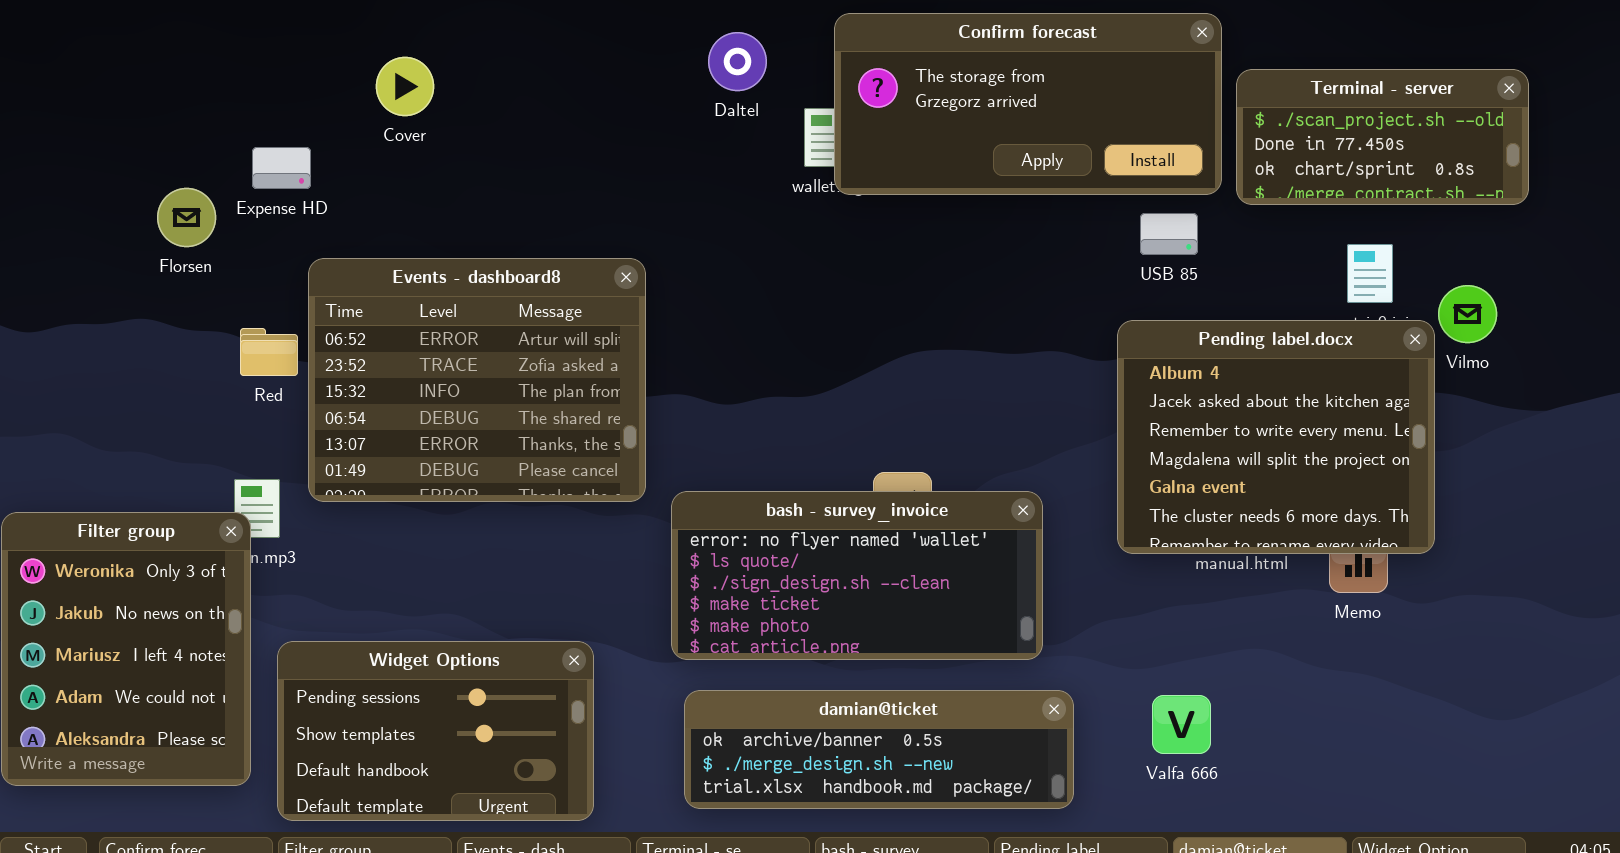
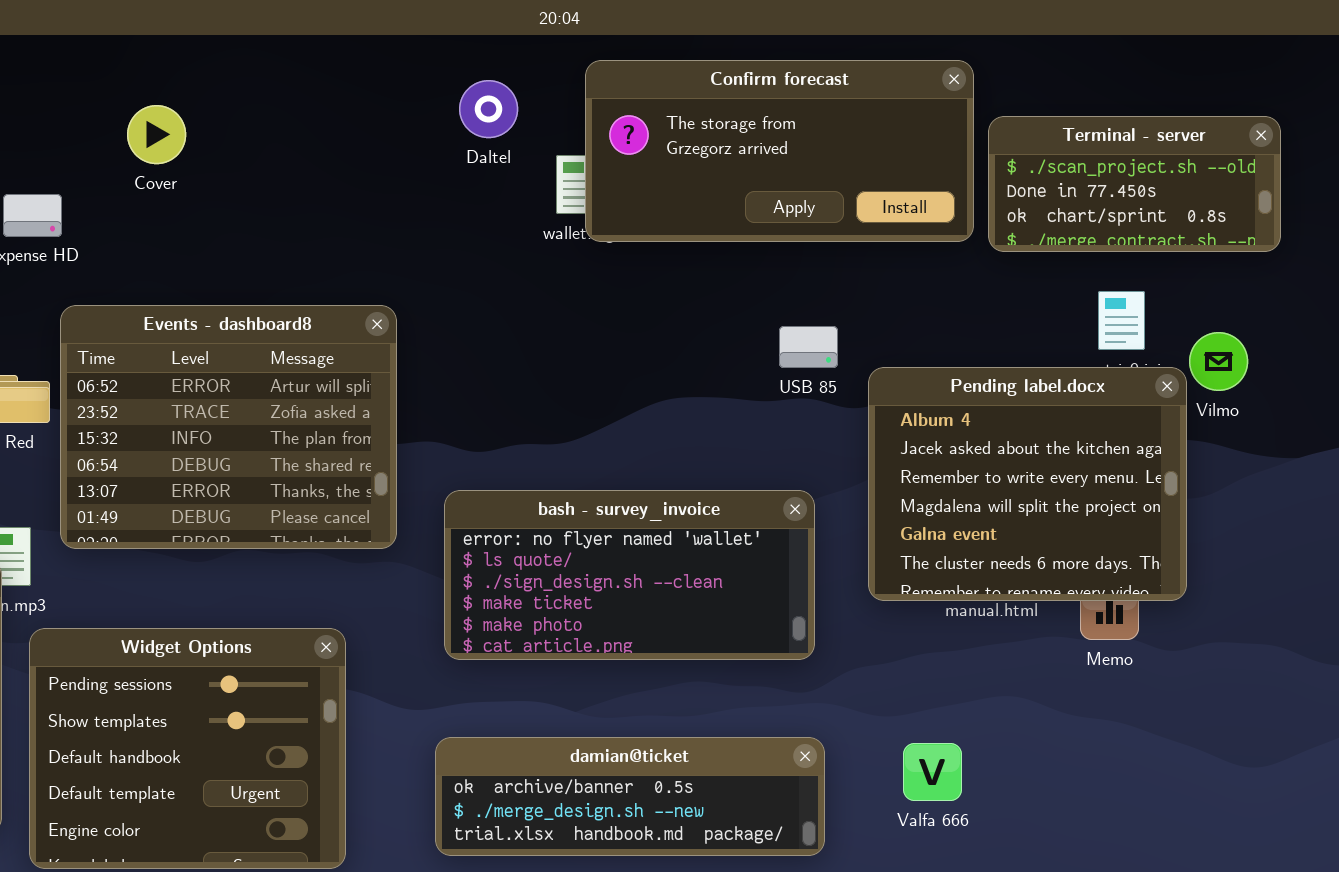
USB 85: [1140,213,1198,255] -> [779,326,838,368], moved
bash - survey_invoice: [671,491,1043,660] -> [444,490,815,660], moved
Widget Options: [277,641,594,821] -> [29,628,346,869], resized

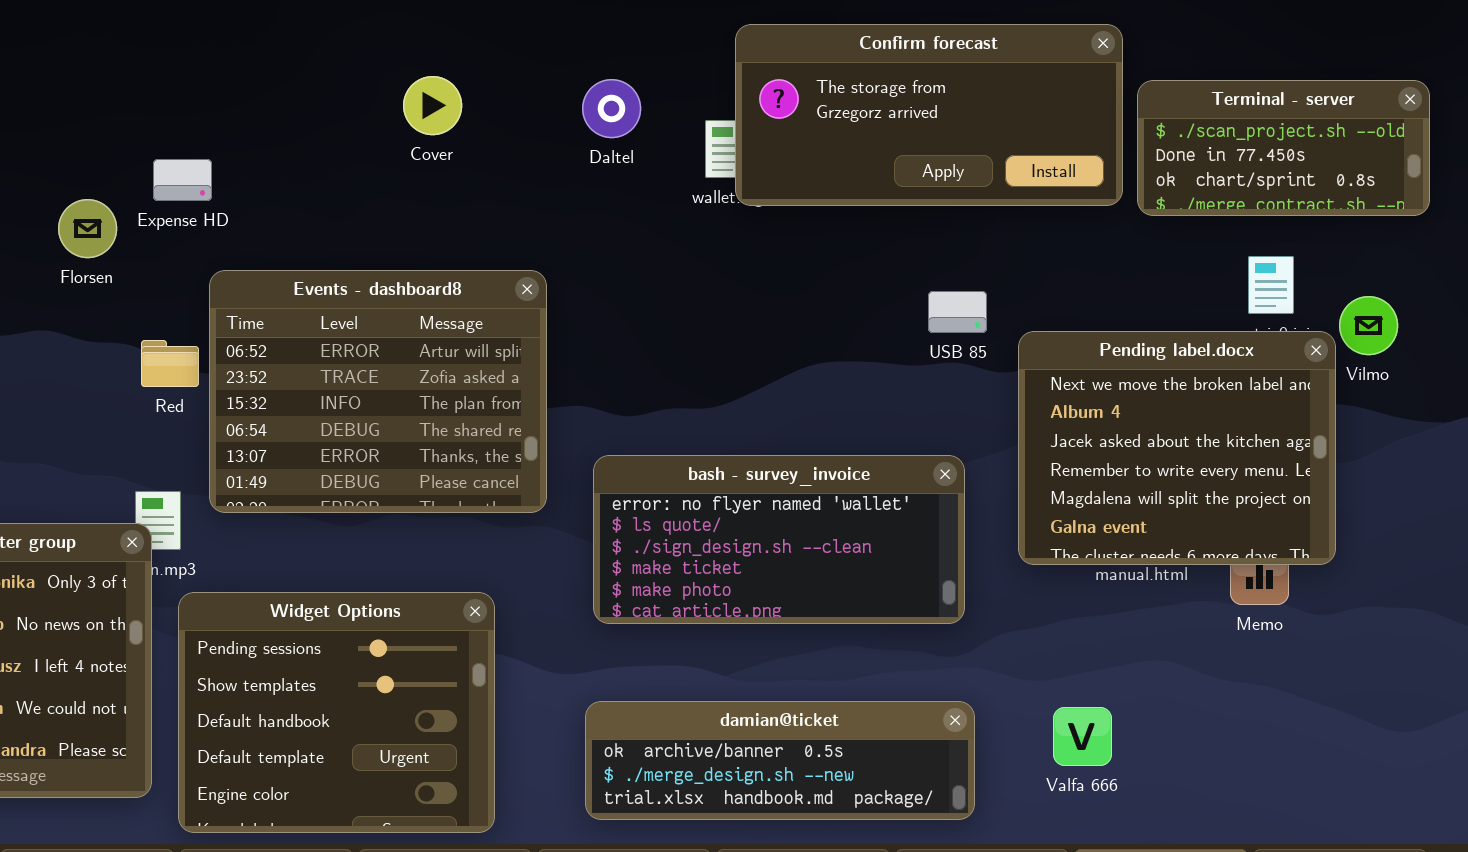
Daltel: [459,80,518,138] -> [582,79,641,138], moved
Cover: [127,105,186,164] -> [403,76,462,135], moved
Pending label.docx: [868,367,1187,601] -> [1018,331,1336,565], scrolled up 1 row

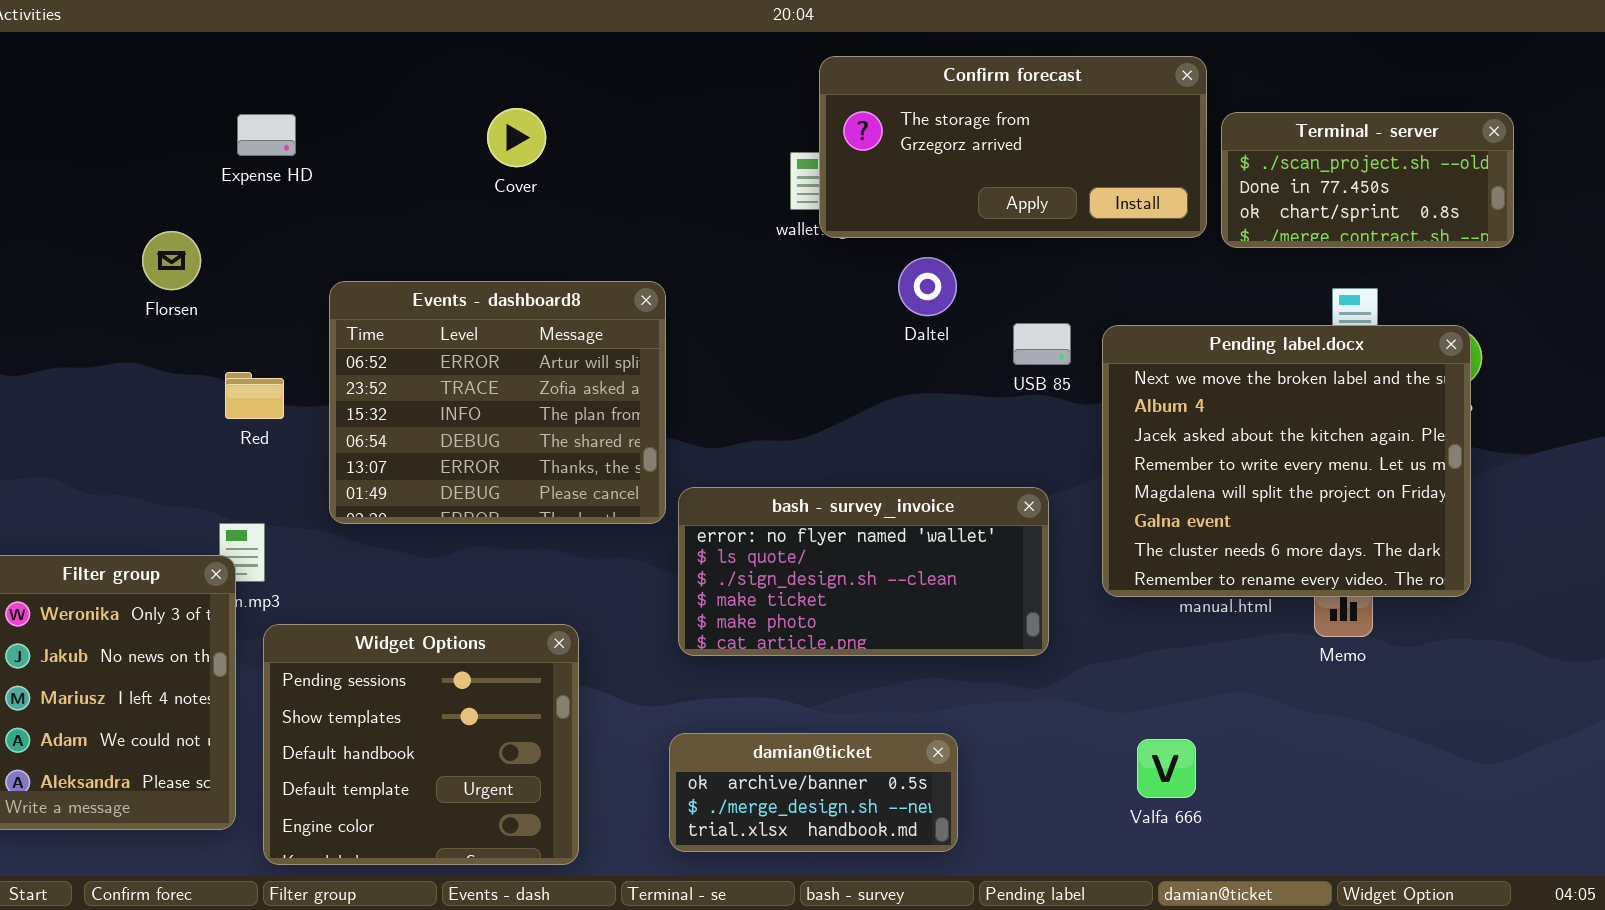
Daltel: [582,79,641,138] -> [898,257,957,316], moved
Expense HD: [153,159,212,201] -> [237,114,296,156], moved
Events - dashboard8: [209,270,547,513] -> [329,281,666,524], moved
Pending label.docx: [1018,331,1336,565] -> [1102,325,1471,597], resized
damian@ticket: [585,701,975,820] -> [669,733,958,852], resized

